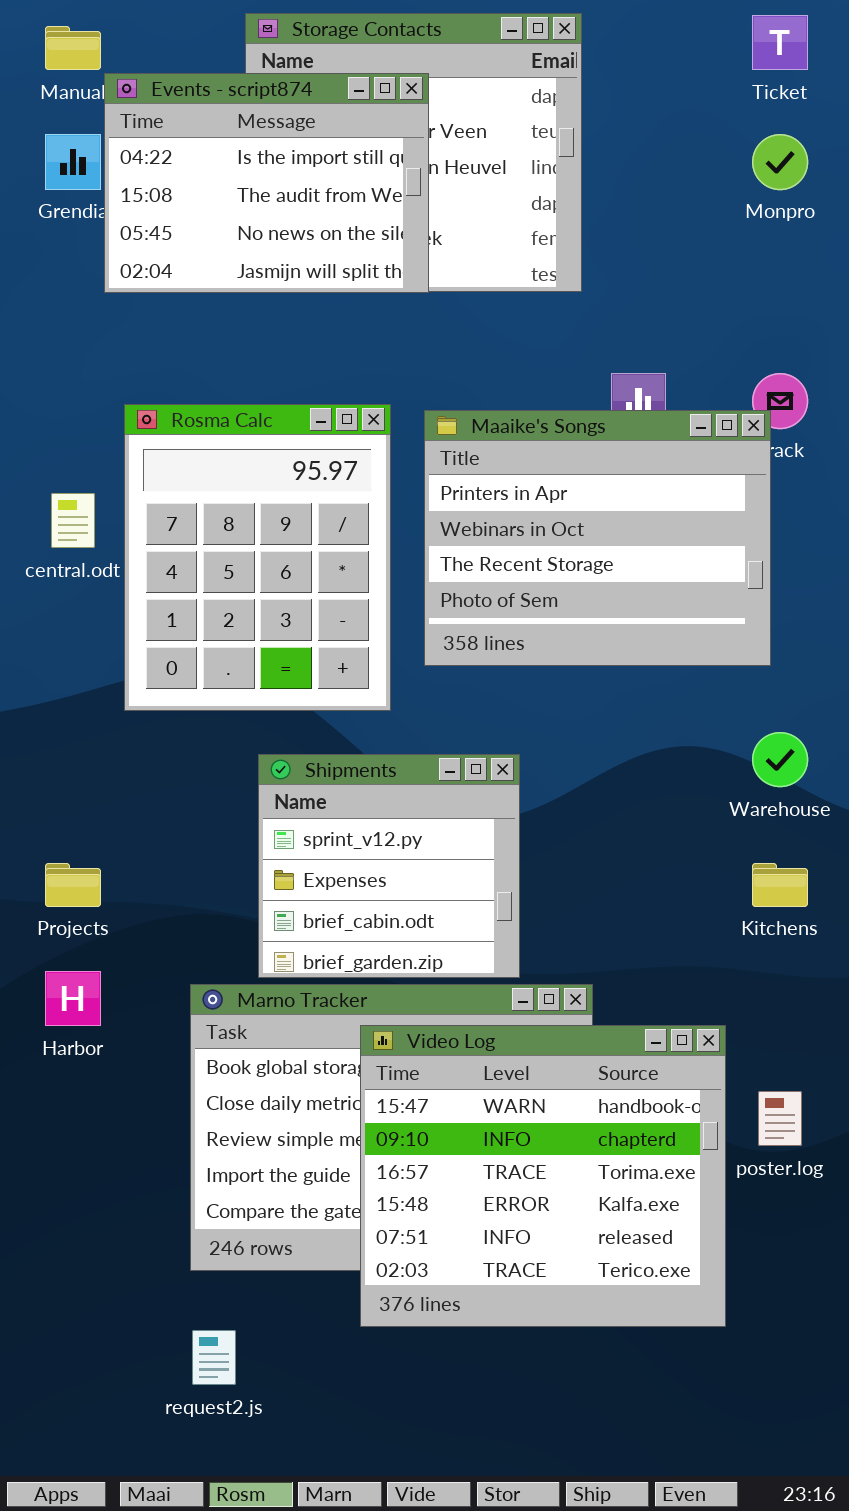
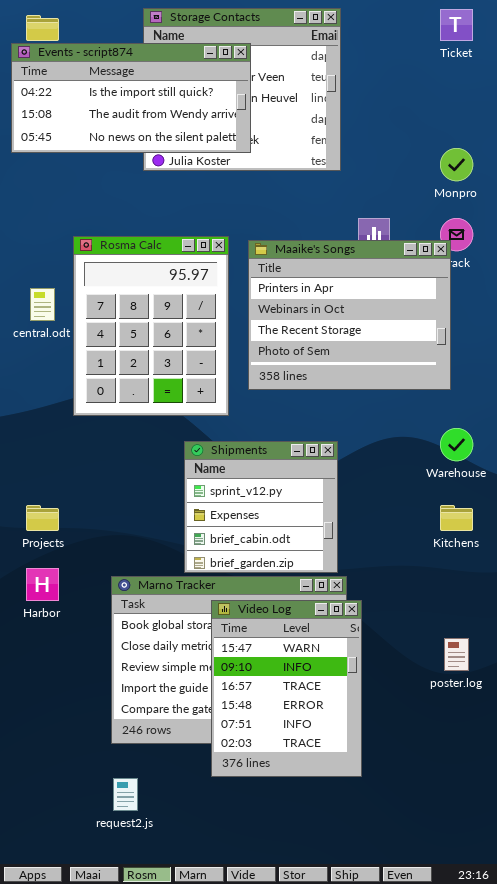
Events - script874: [104,73,429,293] -> [11,43,251,153], resized
Monpro: [752,134,808,190] -> [440,148,473,181], moved
Shipments: [258,754,520,978] -> [184,441,338,573], moved
Video Log: [360,1025,726,1327] -> [211,600,362,777], resized

